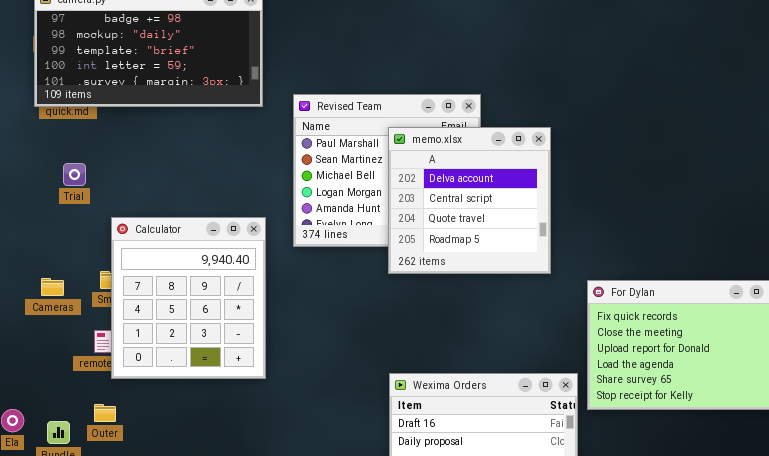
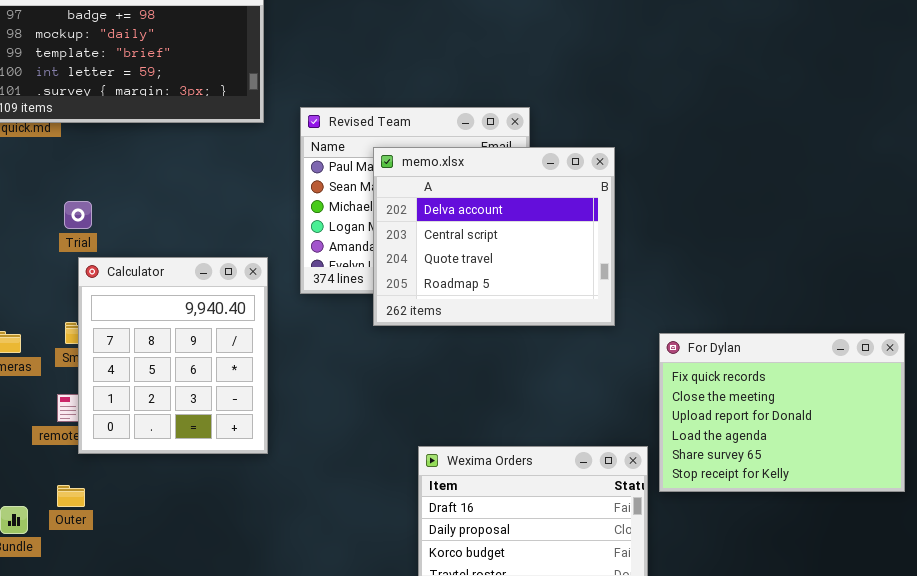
memo.xlsx: [388,127,551,274] -> [373,147,615,326], resized
Trial: [63,163,86,186] -> [64,201,92,229], moved

